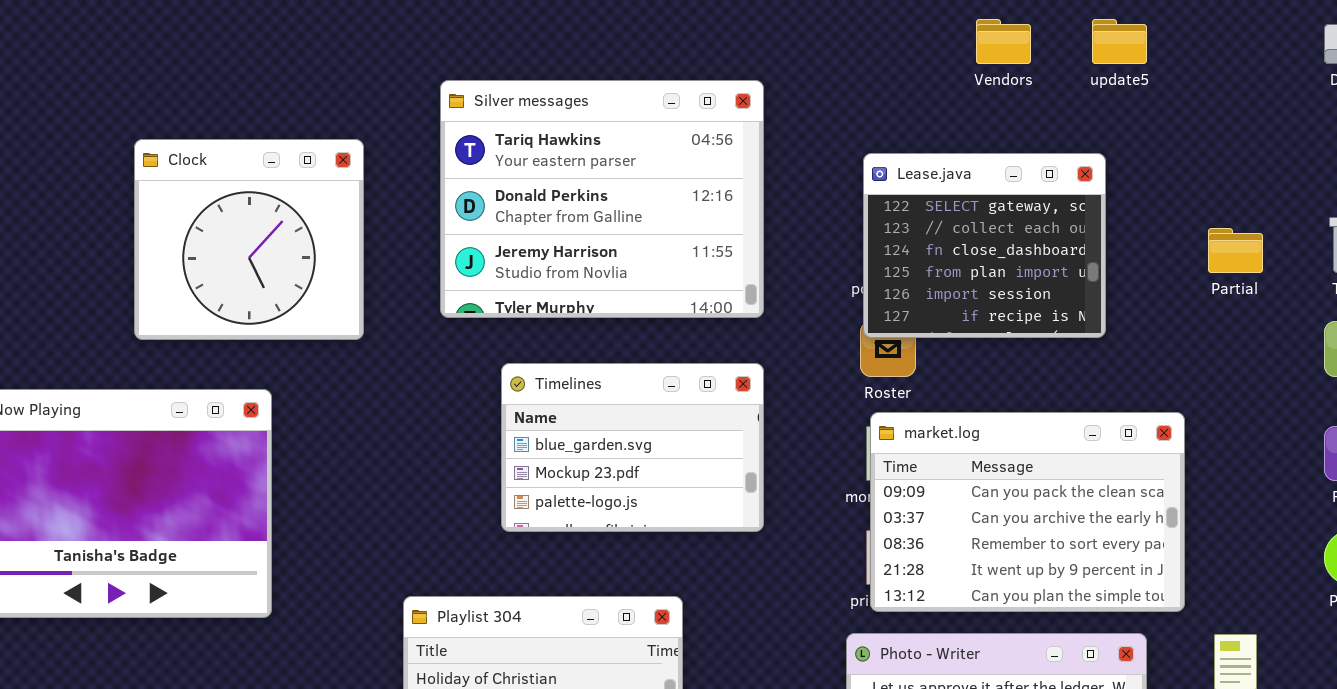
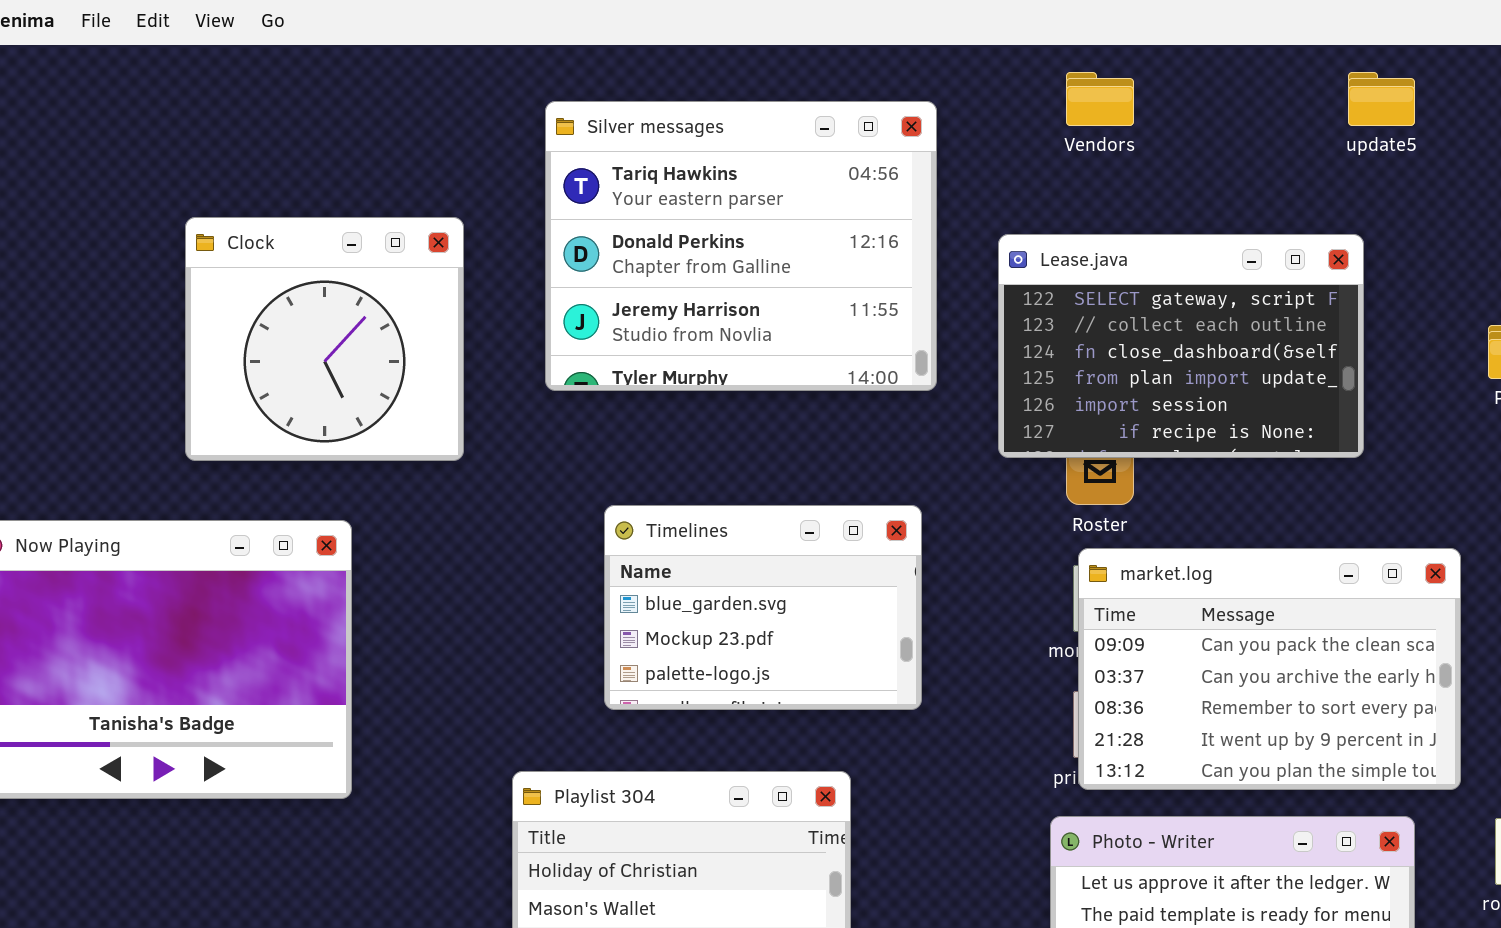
Vendors: [976,19,1031,64] -> [1066,72,1134,126], moved
Silver messages: [440,80,764,318] -> [545,101,937,391], moved
Lease.java: [863,153,1106,338] -> [998,234,1364,458], resized
Timelines: [501,363,764,532] -> [604,505,922,710], moved

